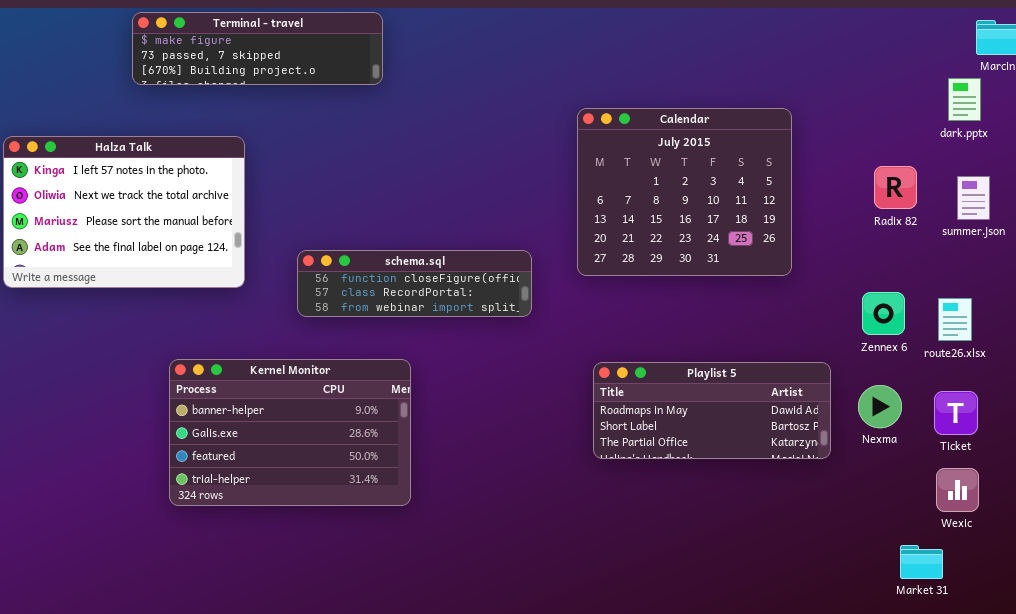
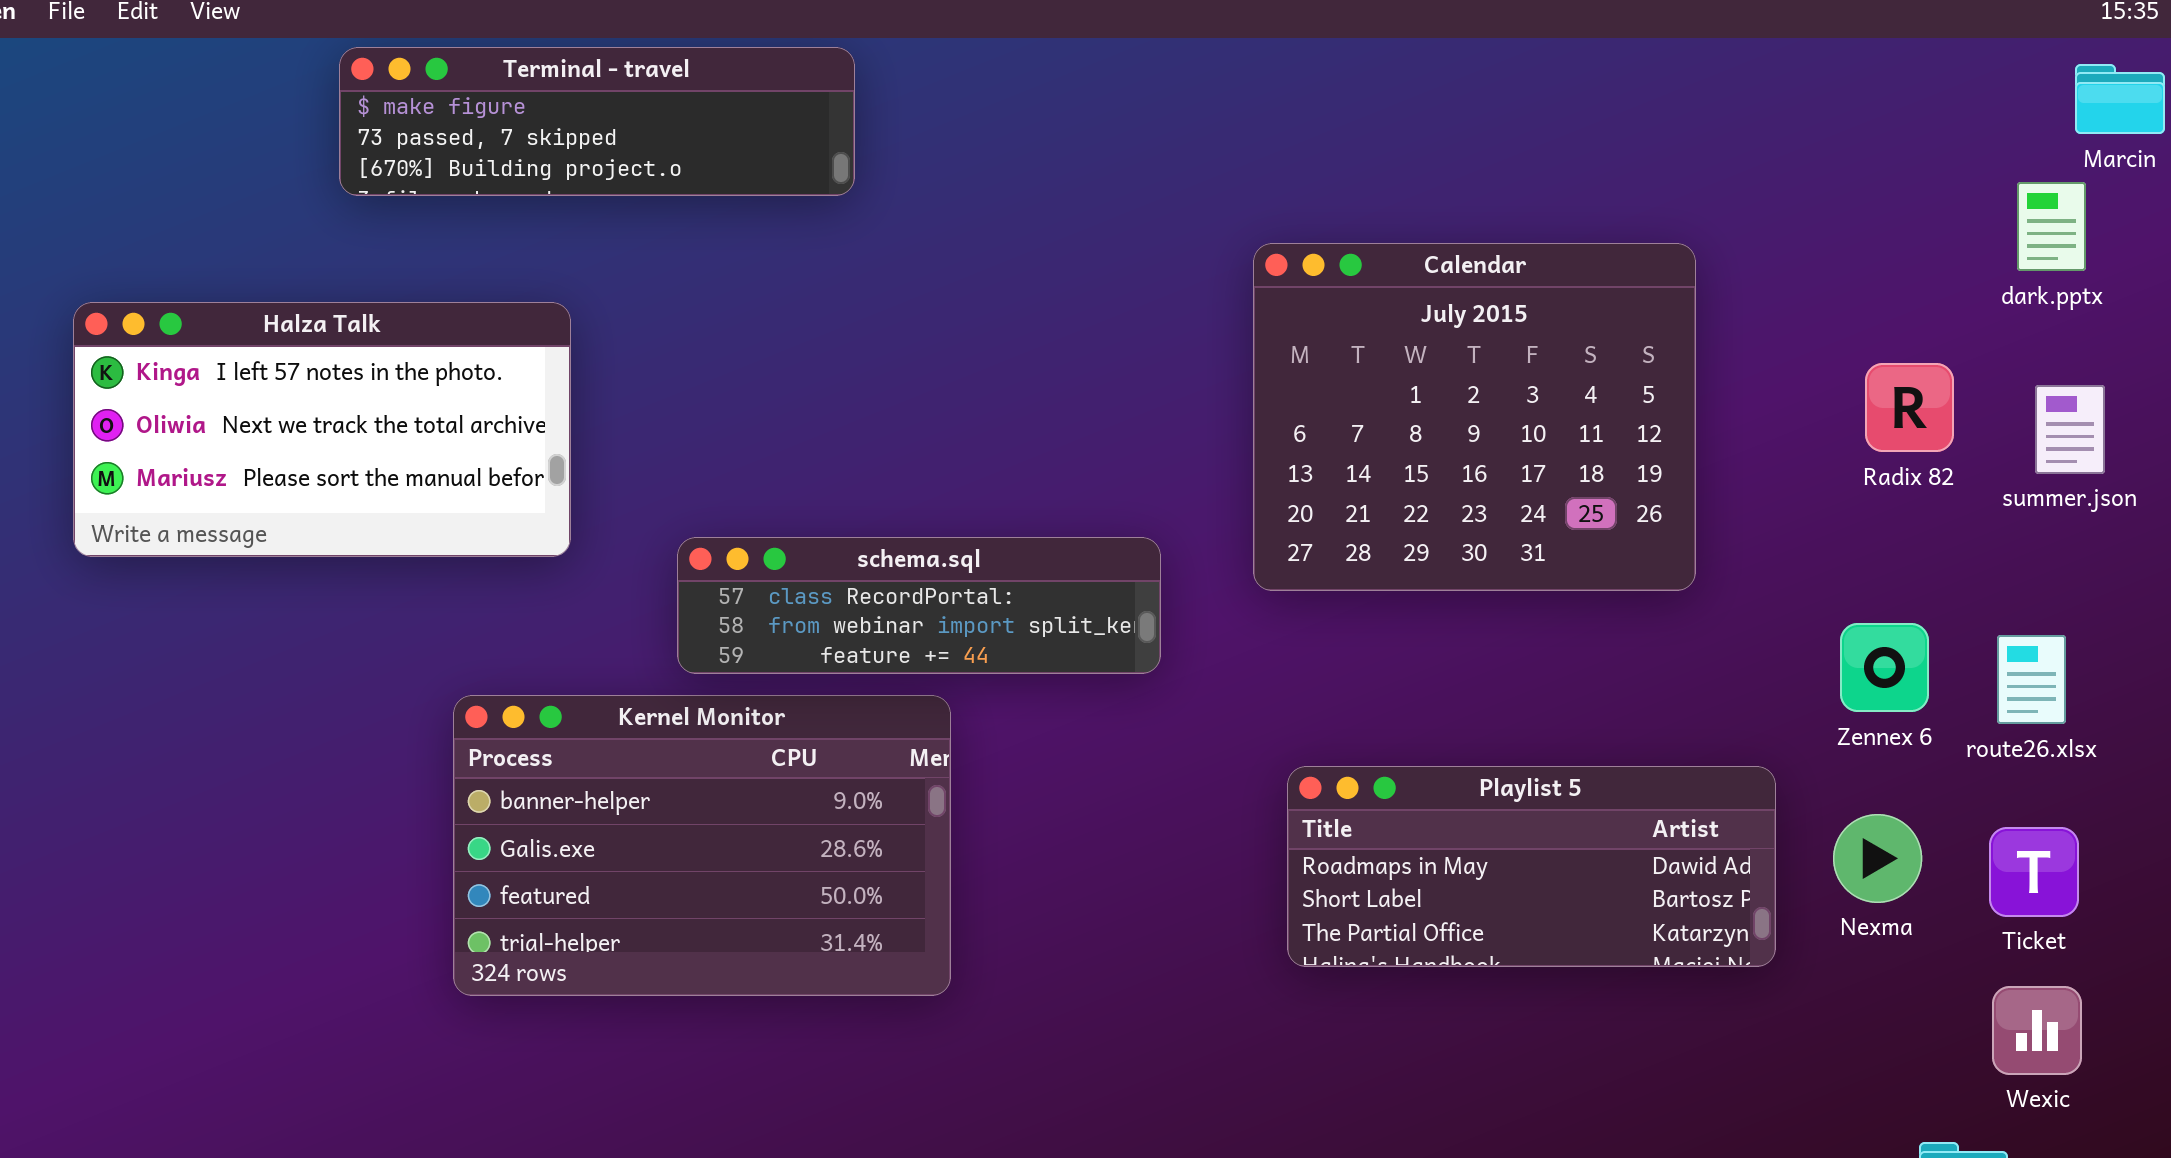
Halza Talk: [3,136,245,288] -> [73,302,571,557], resized
schema.sql: [297,250,532,317] -> [677,537,1161,674], scrolled down 1 row
Kernel Monitor: [169,359,411,506] -> [453,695,951,996], moved

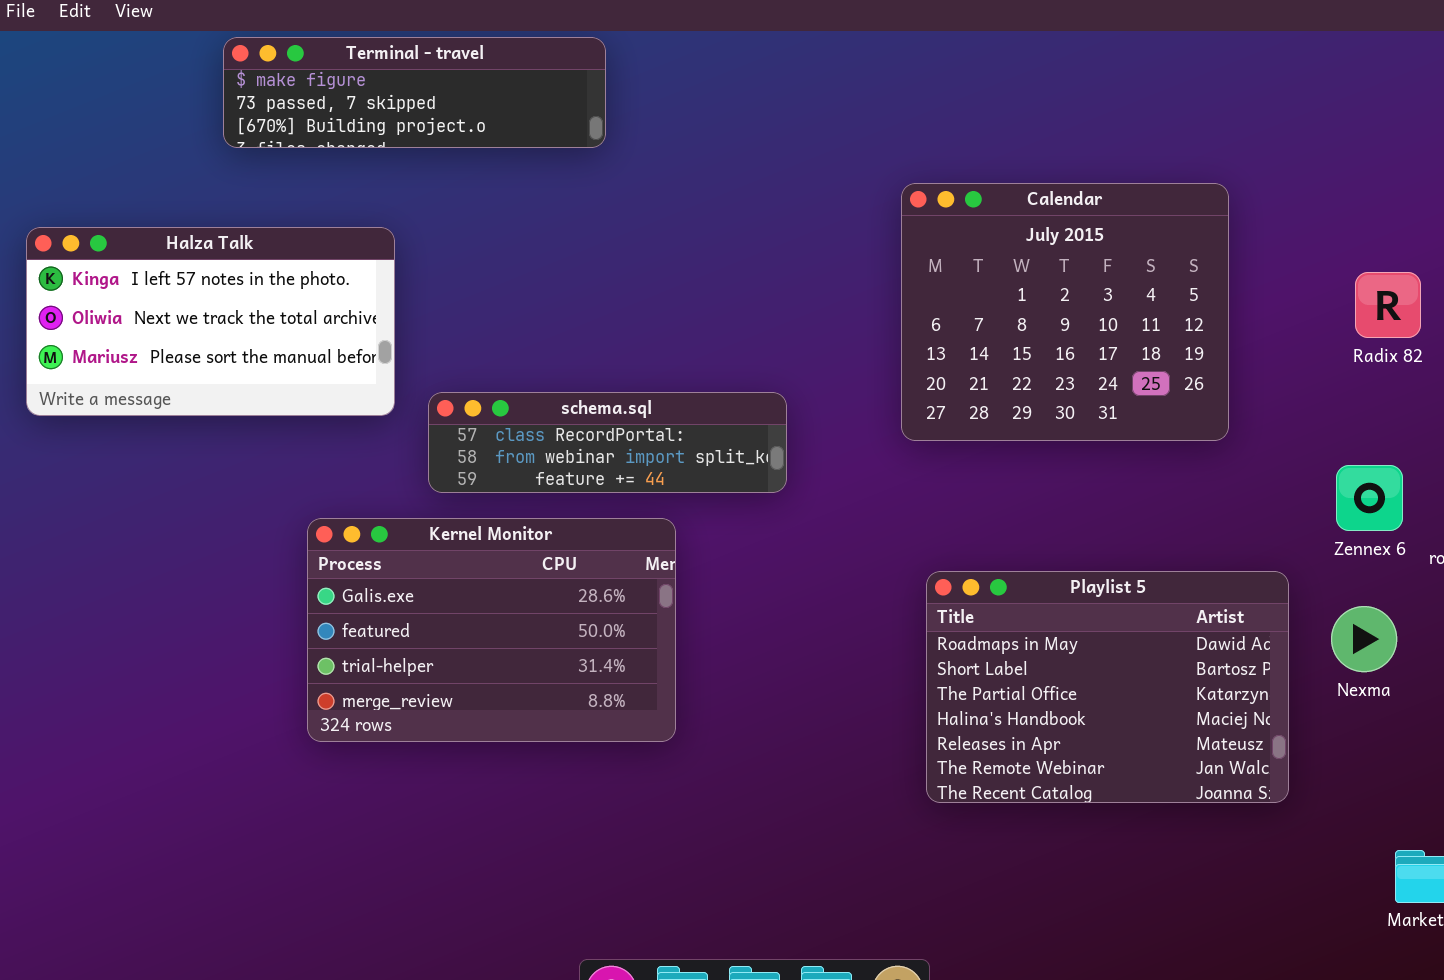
schema.sql: [677,537,1161,674] -> [428,392,787,493], moved
Kernel Monitor: [453,695,951,996] -> [307,518,676,742], scrolled down 1 row
Playlist 5: [1287,766,1776,967] -> [926,571,1289,803], resized

